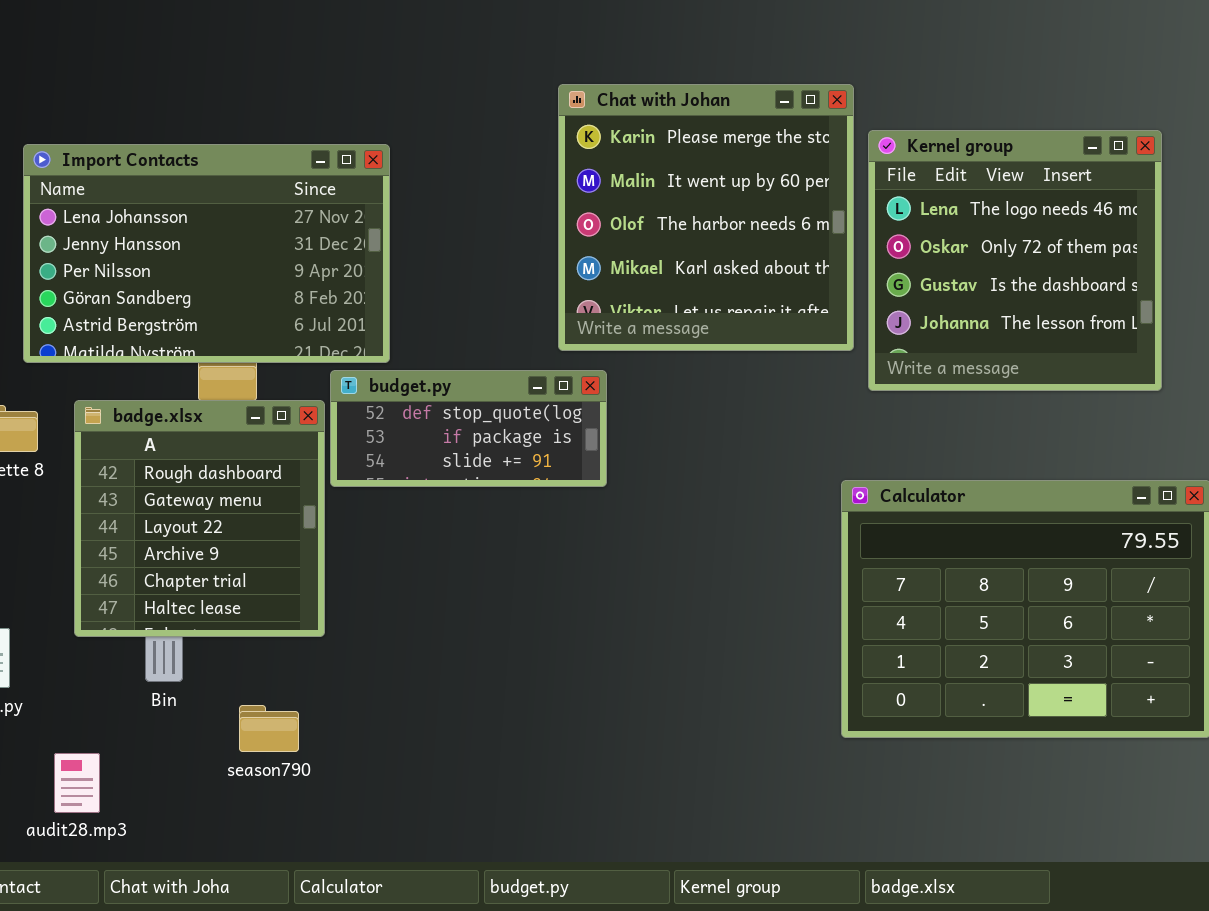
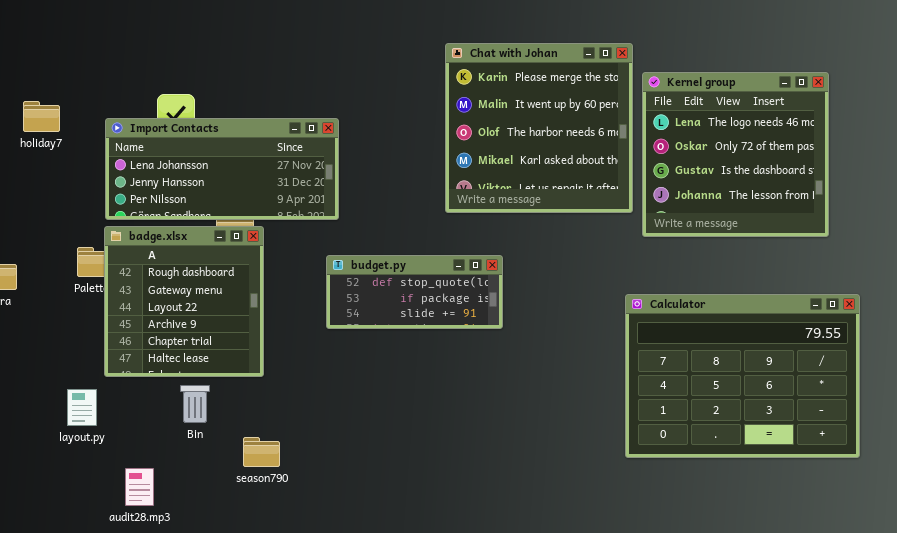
Import Contacts: [23,144,390,363] -> [105,118,339,220], resized
budget.py: [330,370,607,487] -> [326,255,503,329], moved
badge.xlsx: [74,400,325,637] -> [104,226,264,377], moved

